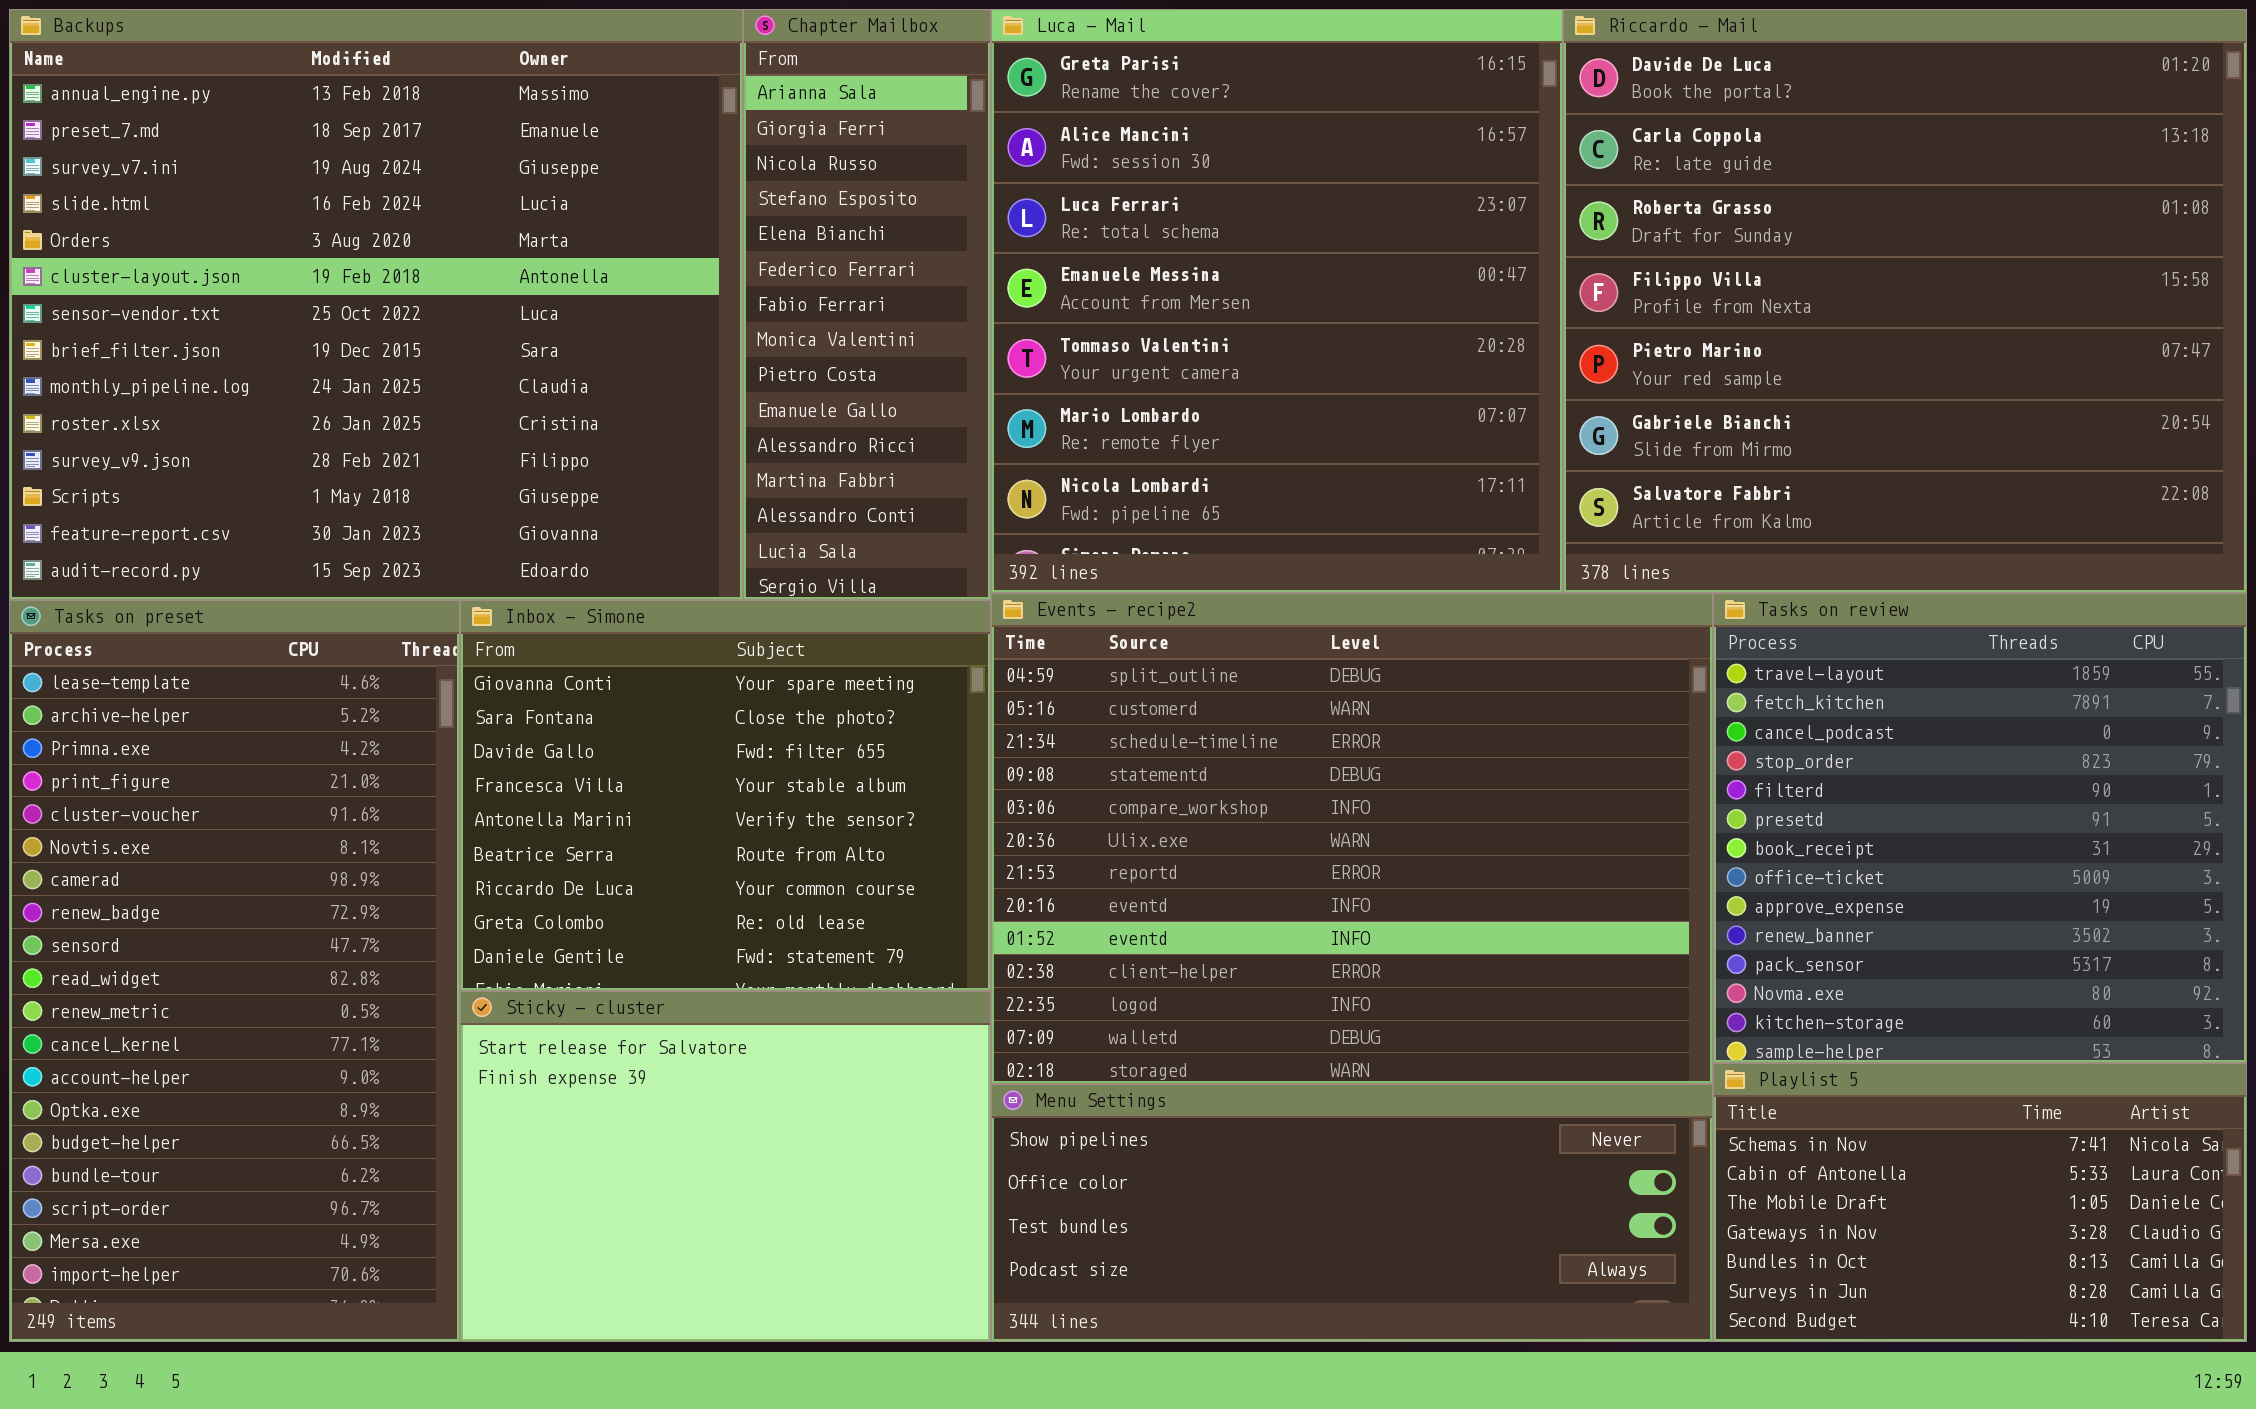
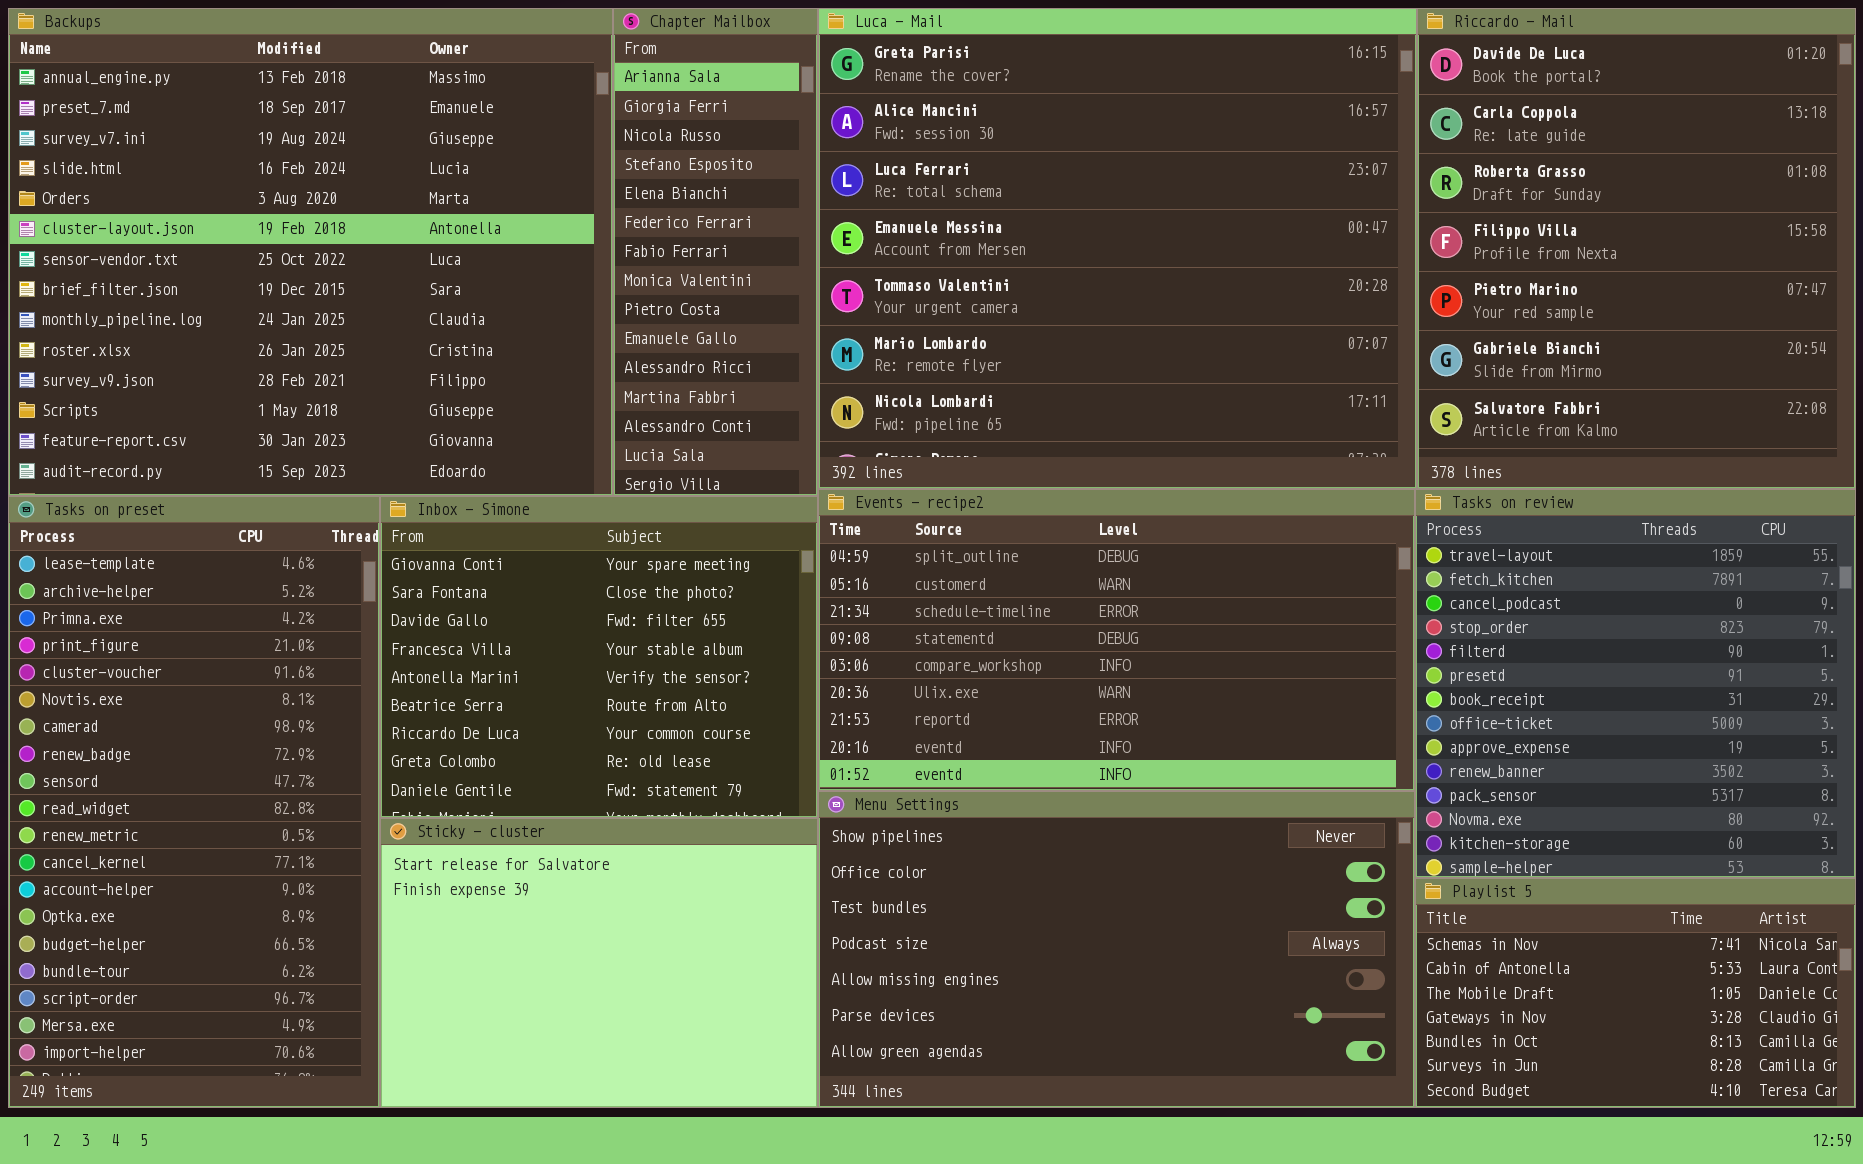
Luca - Mail: [991,9,1563,593] -> [818,8,1417,489], resized
Riccardo - Mail: [1563,9,2247,593] -> [1417,8,1856,489], resized
Events - recipe2: [991,593,1713,1084] -> [818,489,1415,791], resized
Menu Settings: [991,1084,1713,1342] -> [818,791,1415,1108], resized

